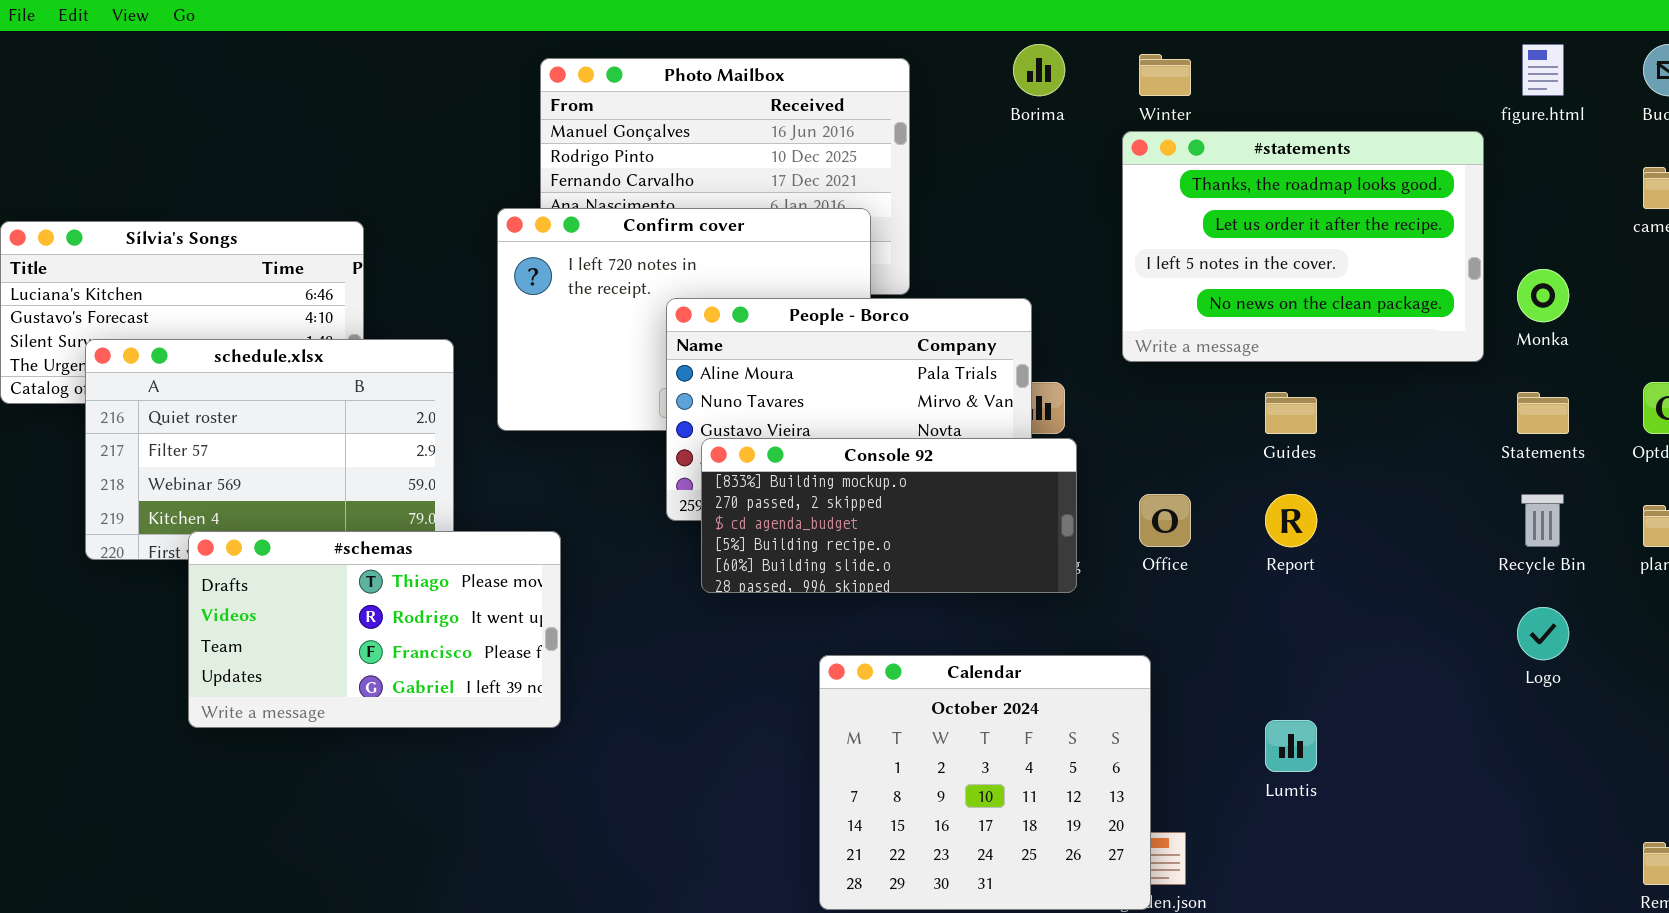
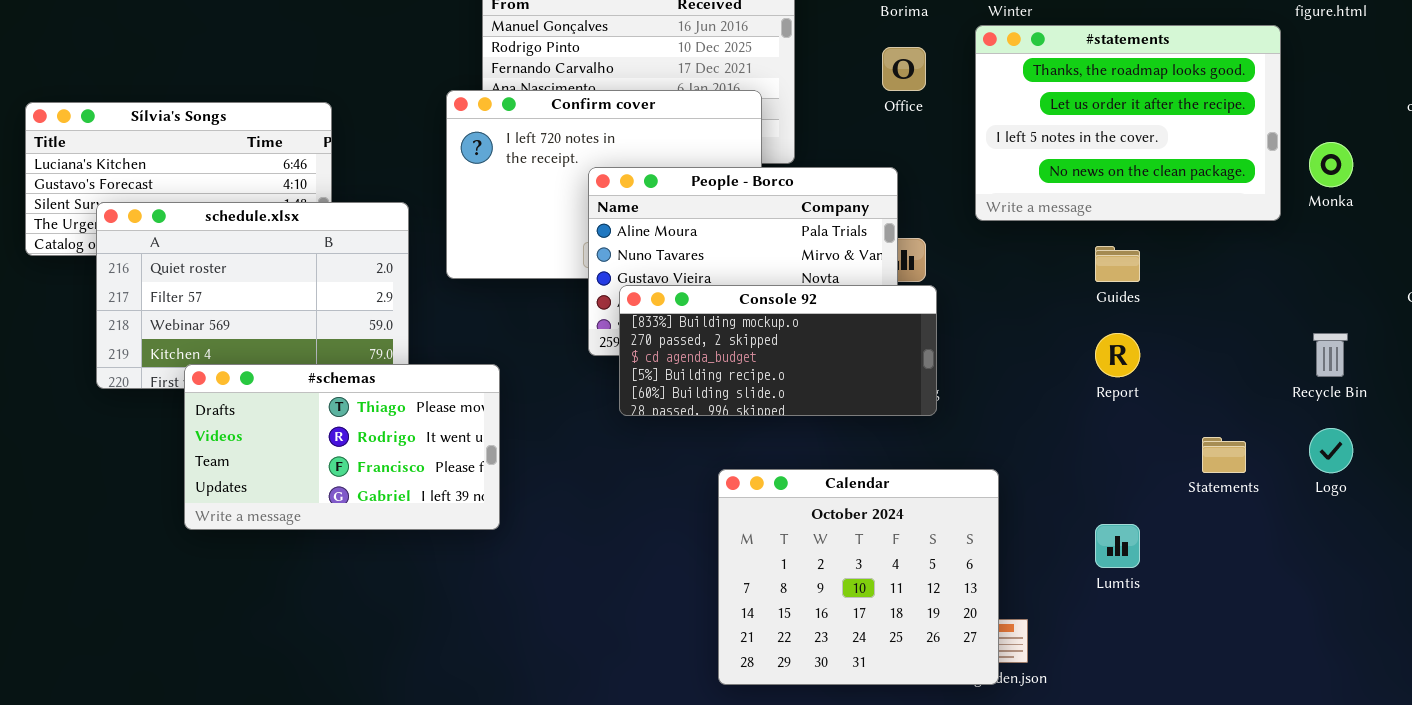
Statements: [1517,392,1569,434] -> [1202,437,1246,473], moved
Office: [1139,494,1191,547] -> [882,47,926,91], moved

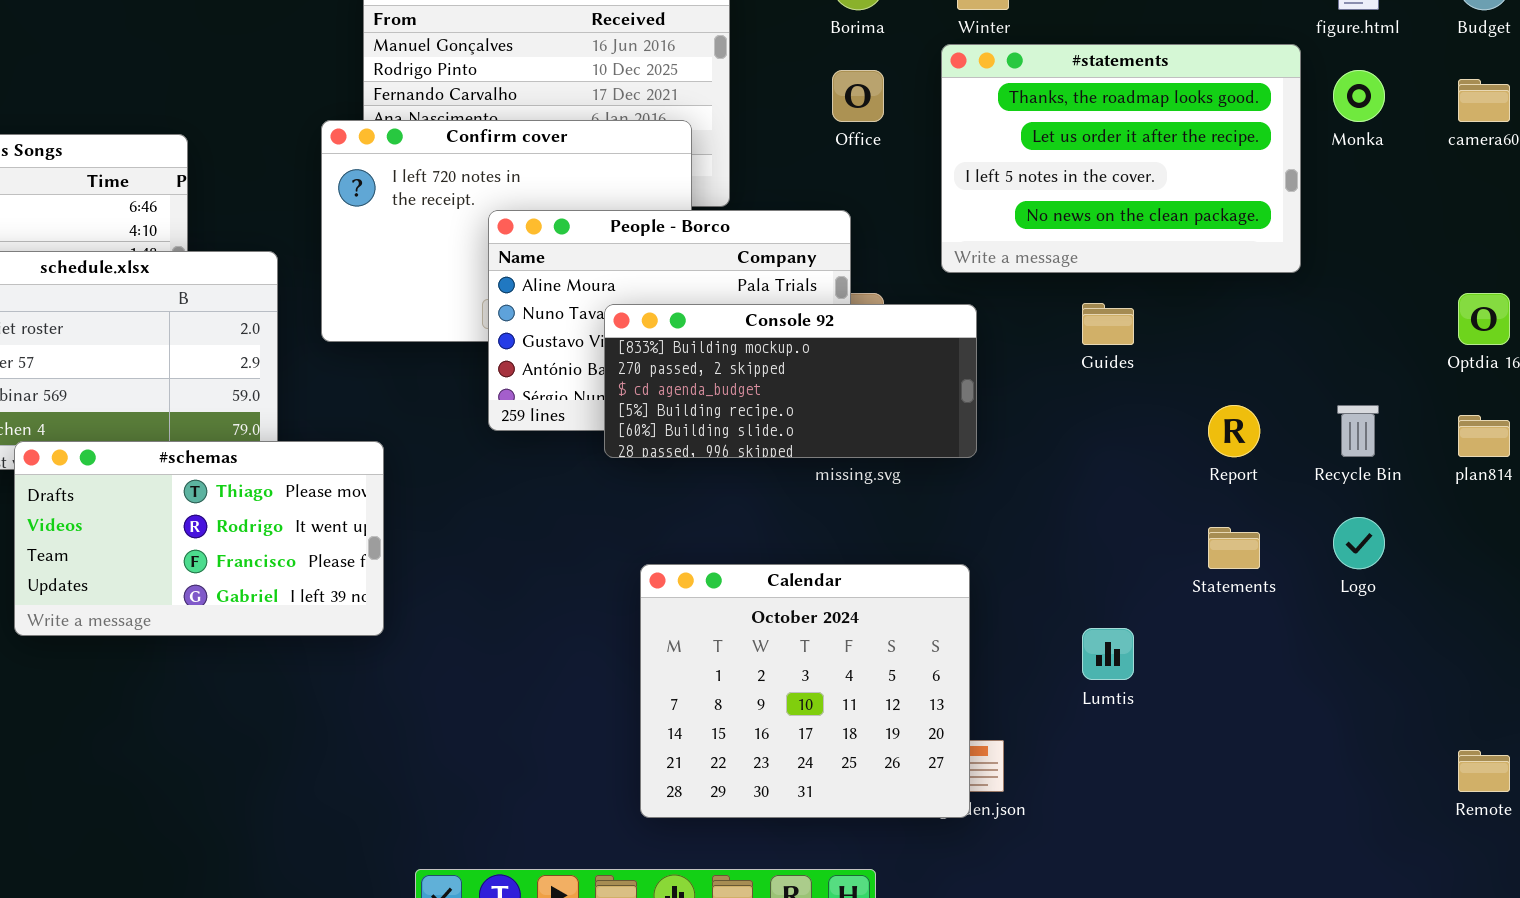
Monka: [1309,142,1353,187] -> [1333,70,1385,122], moved
Console 92: [619,285,937,416] -> [604,304,977,458], moved
Report: [1095,333,1140,377] -> [1208,405,1260,457], moved

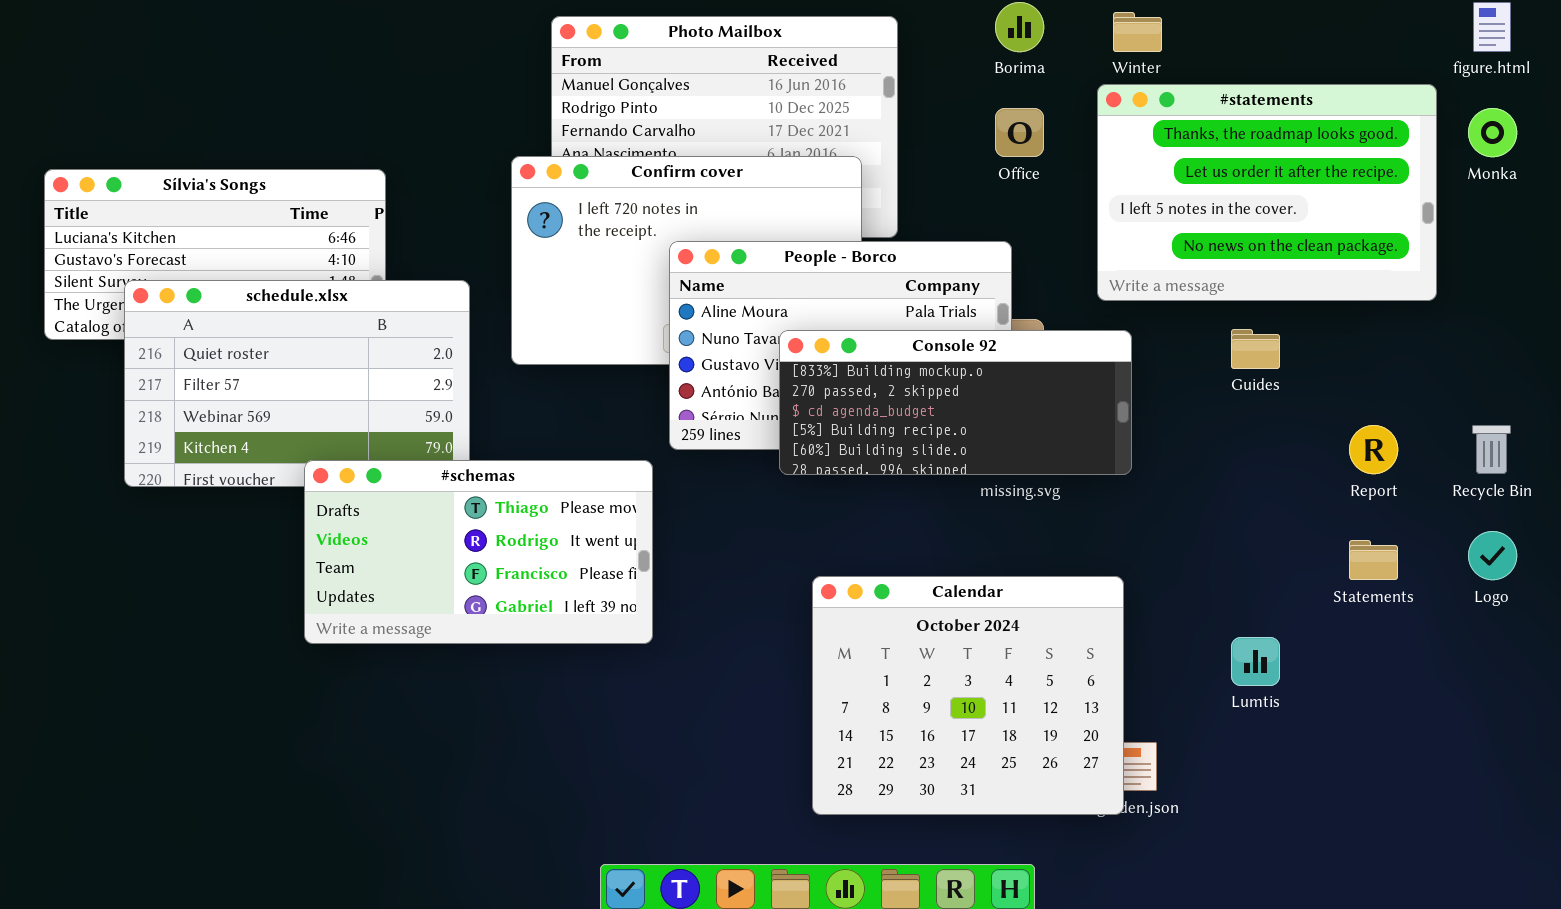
#schemas: [14,441,384,636] -> [304,460,653,644], moved

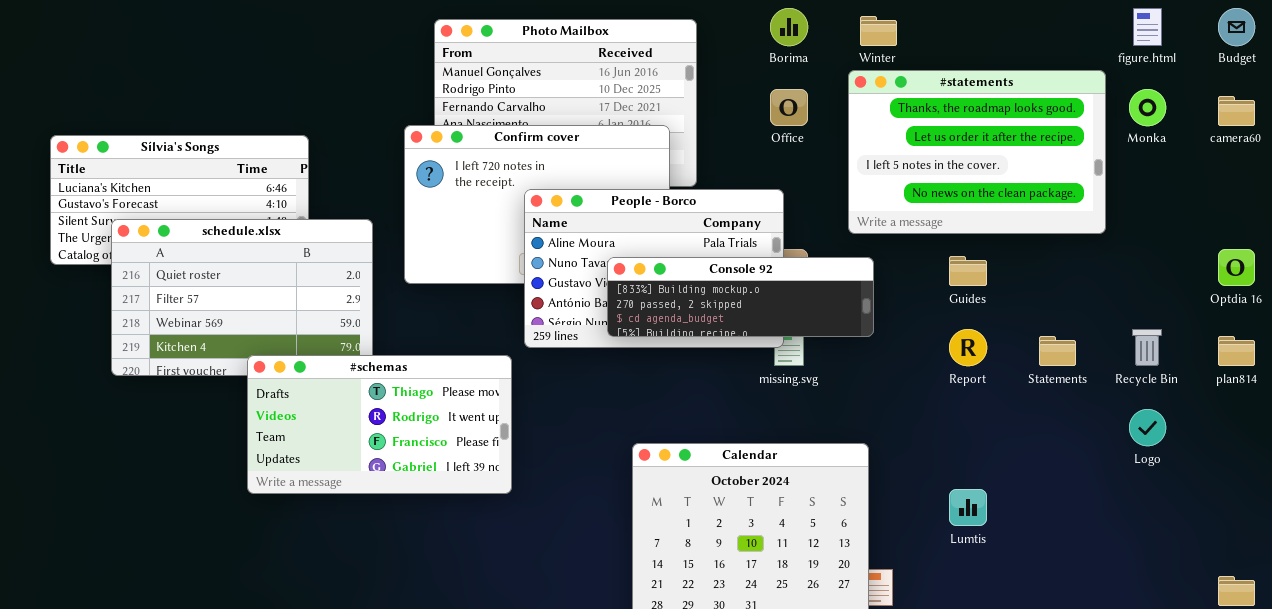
Console 92: [779,330,1132,475] -> [607,257,874,337], resized
Report: [1349,425,1398,474] -> [949,329,987,366], moved
Statements: [1349,540,1398,580] -> [1039,336,1076,366], moved

